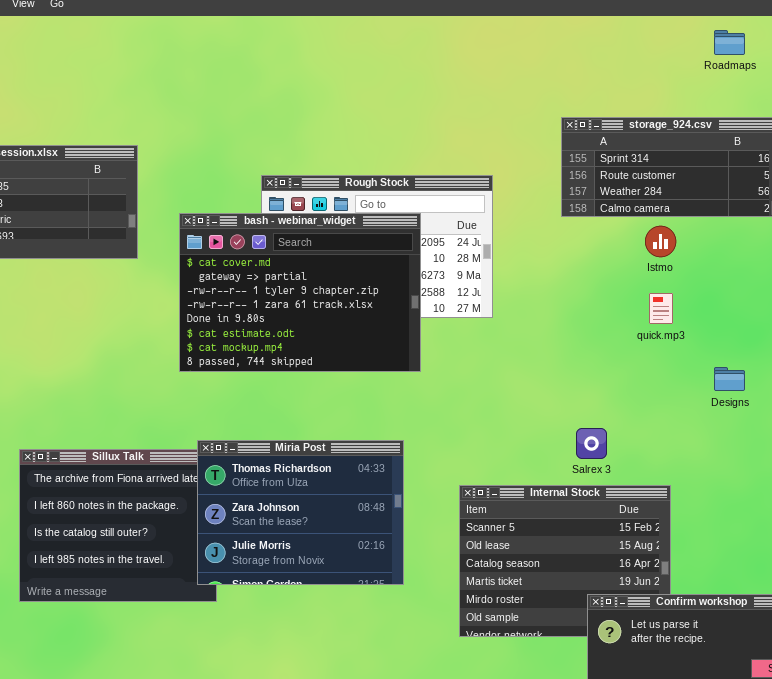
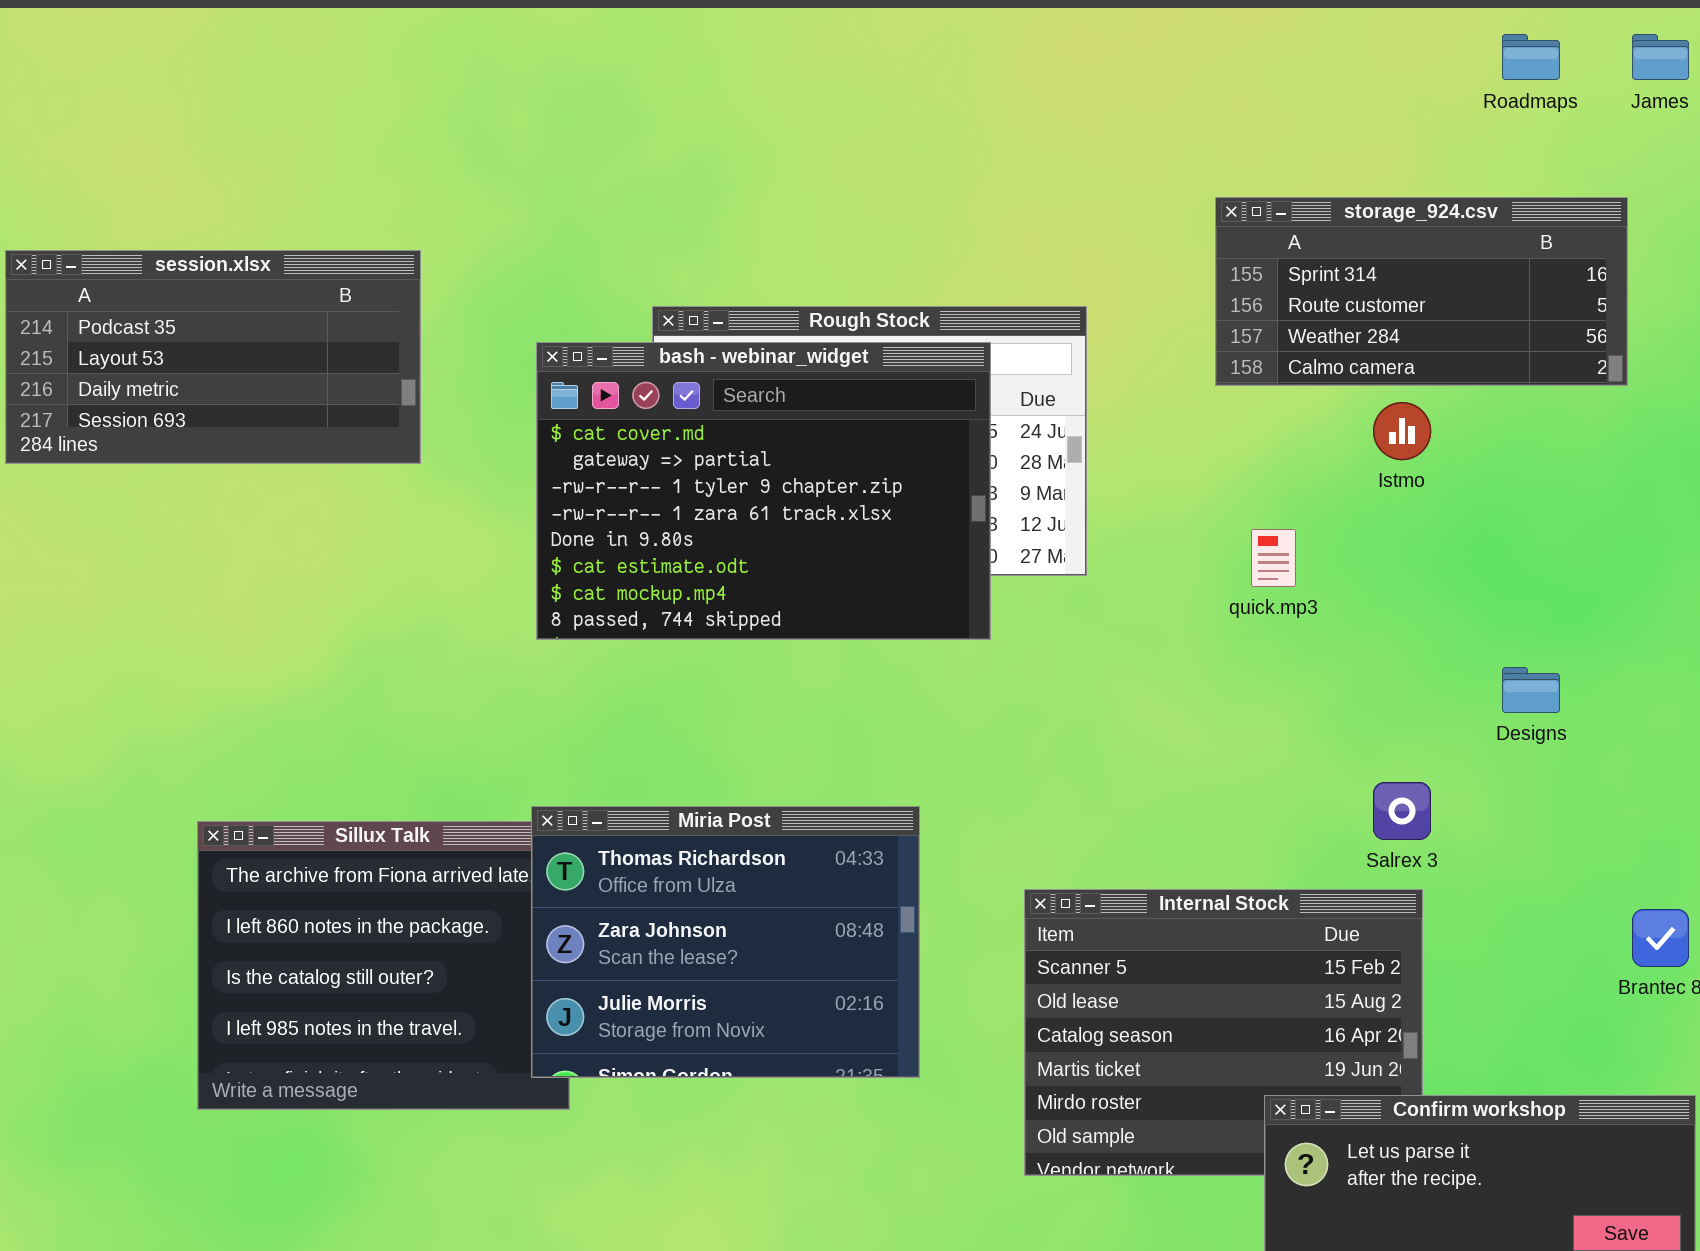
bash - webinar_widget: [179,213,421,372] -> [536,342,991,640], moved
quick.mp3: [649,293,673,324] -> [1251,529,1296,587], moved
Salrex 3: [576,428,607,459] -> [1373,782,1431,840], moved

